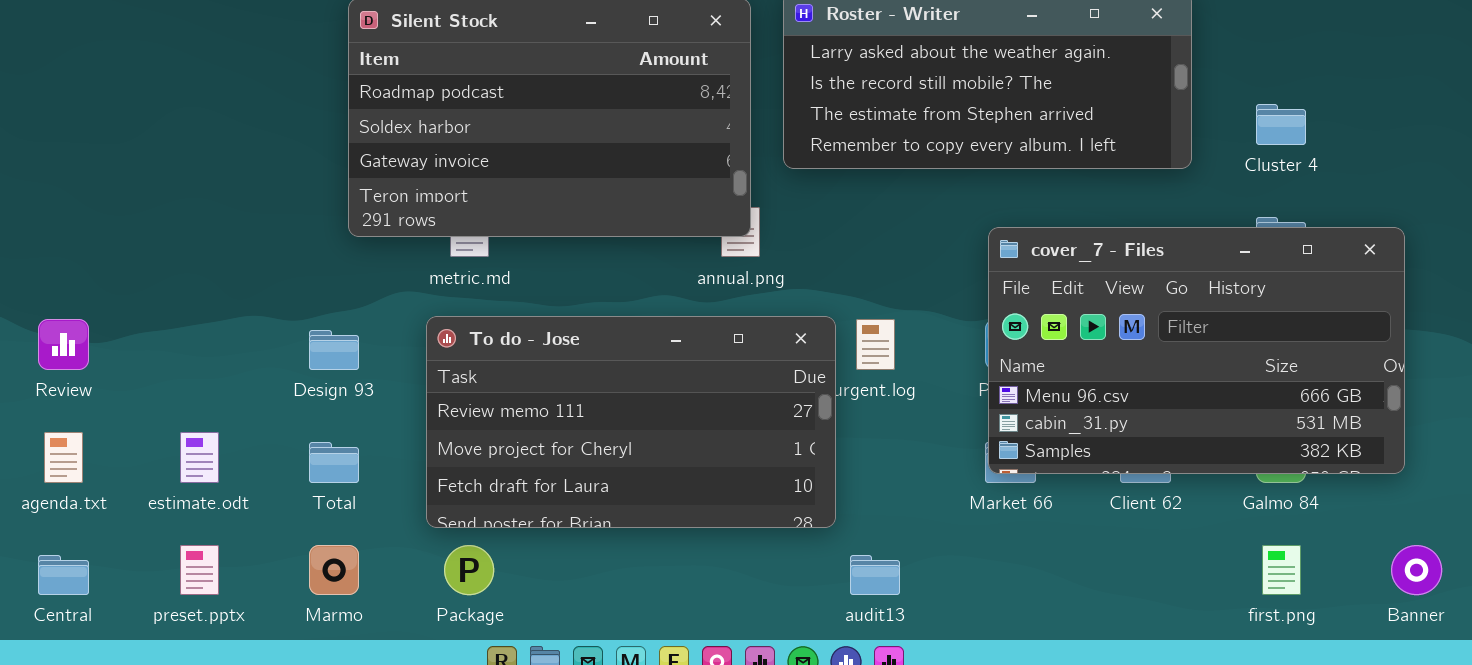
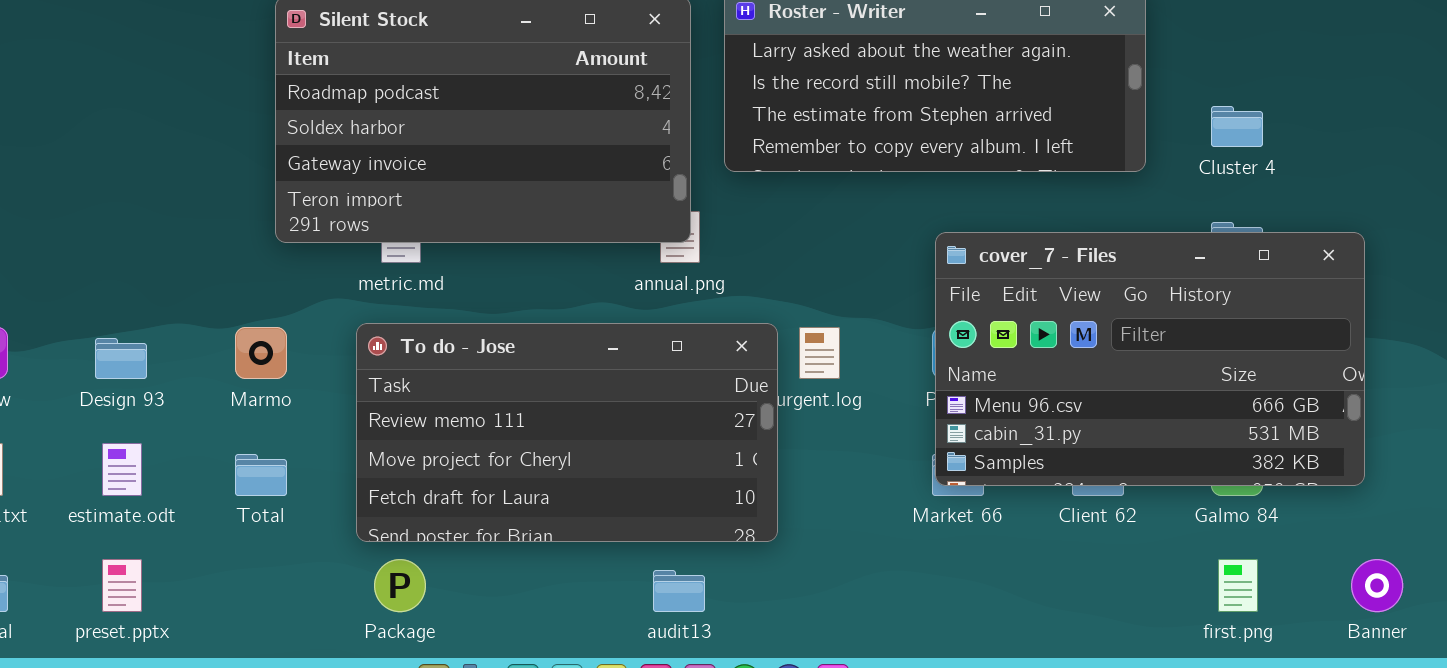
Design 93: [309,330,359,370] -> [95,338,147,379], moved
Marmo: [309,545,359,595] -> [235,327,287,379], moved
audit13: [850,555,900,595] -> [653,570,705,612], moved

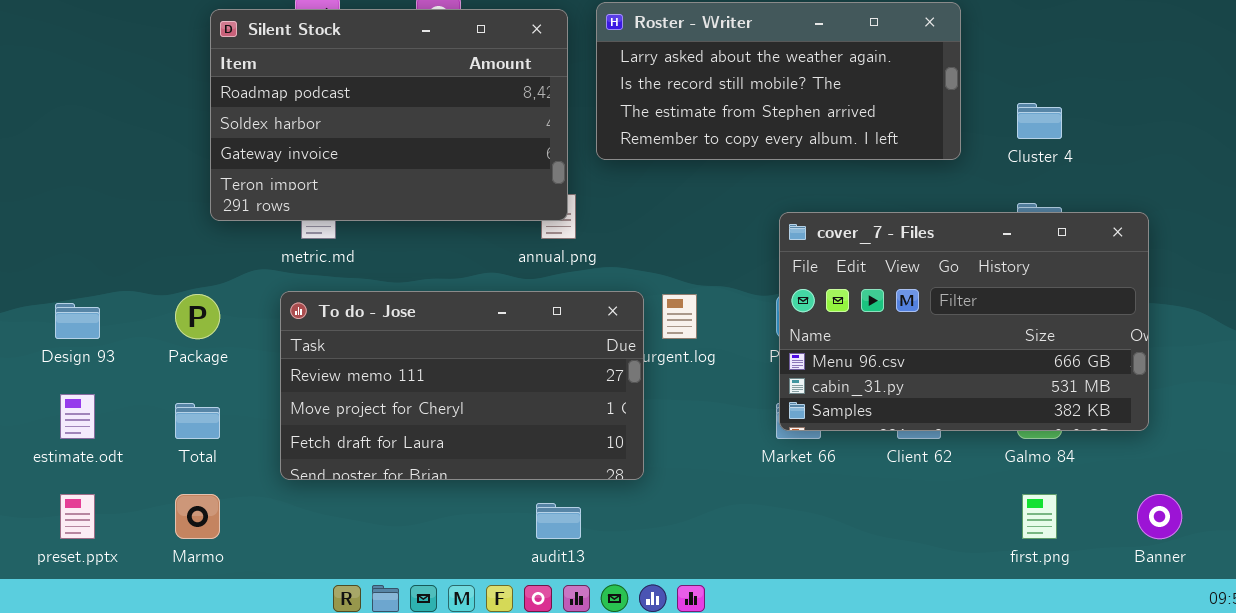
Marmo: [235,327,287,379] -> [175,494,220,539], moved
Package: [374,559,426,612] -> [175,294,220,339], moved

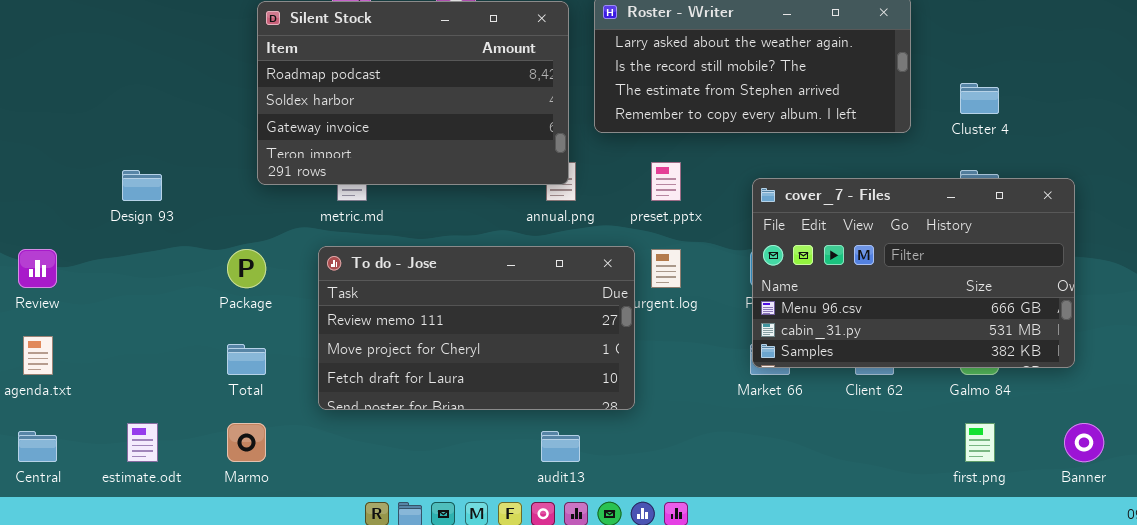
Design 93: [55,303,100,339] -> [122,170,162,201], moved
estimate.odt: [60,394,95,439] -> [127,423,158,462], moved
preset.pptx: [60,494,95,539] -> [651,162,681,201], moved

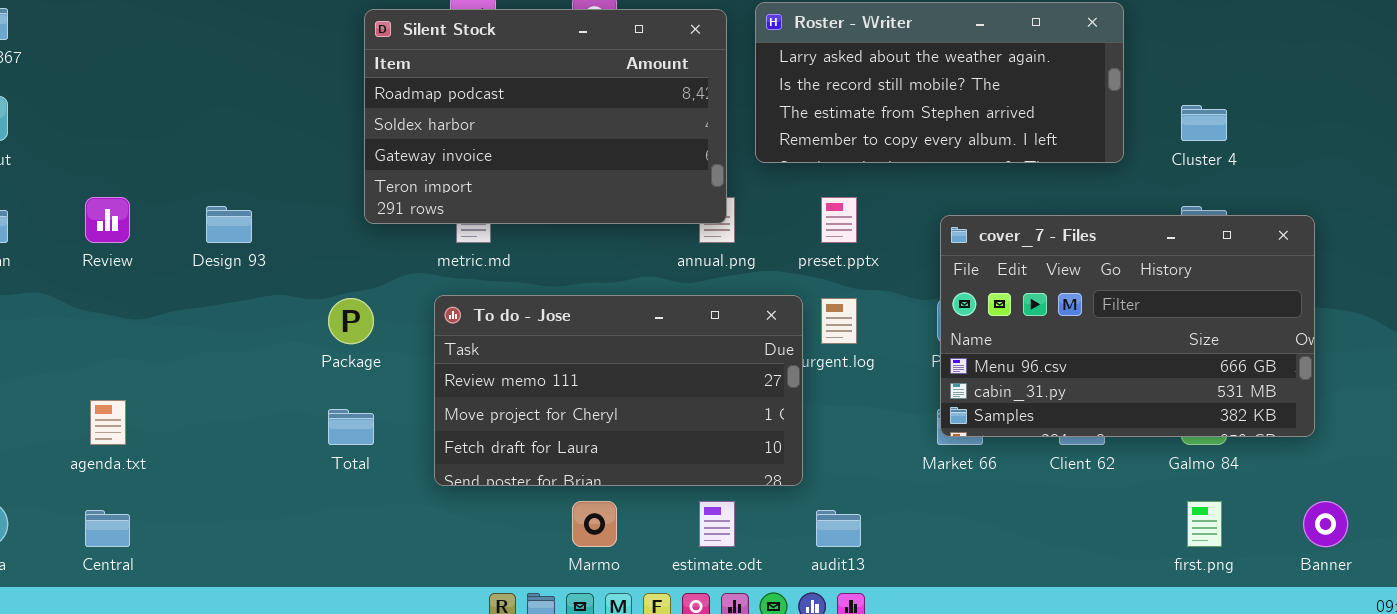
Review: [18,249,57,288] -> [85,197,130,243], moved
estimate.odt: [127,423,158,462] -> [699,501,735,547], moved
Marmo: [227,423,266,462] -> [572,501,617,547], moved
audit13: [541,431,580,462] -> [816,510,861,547], moved

